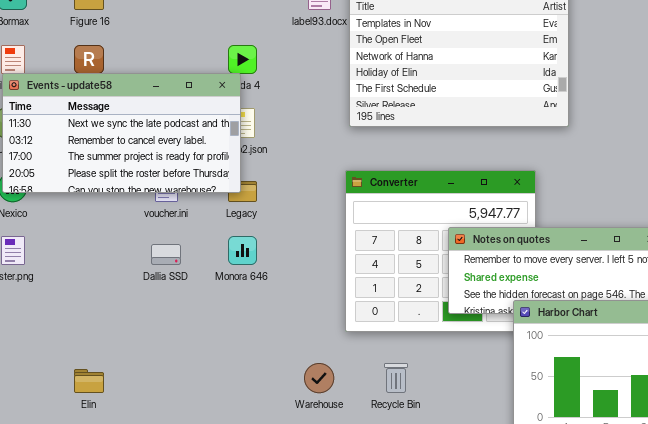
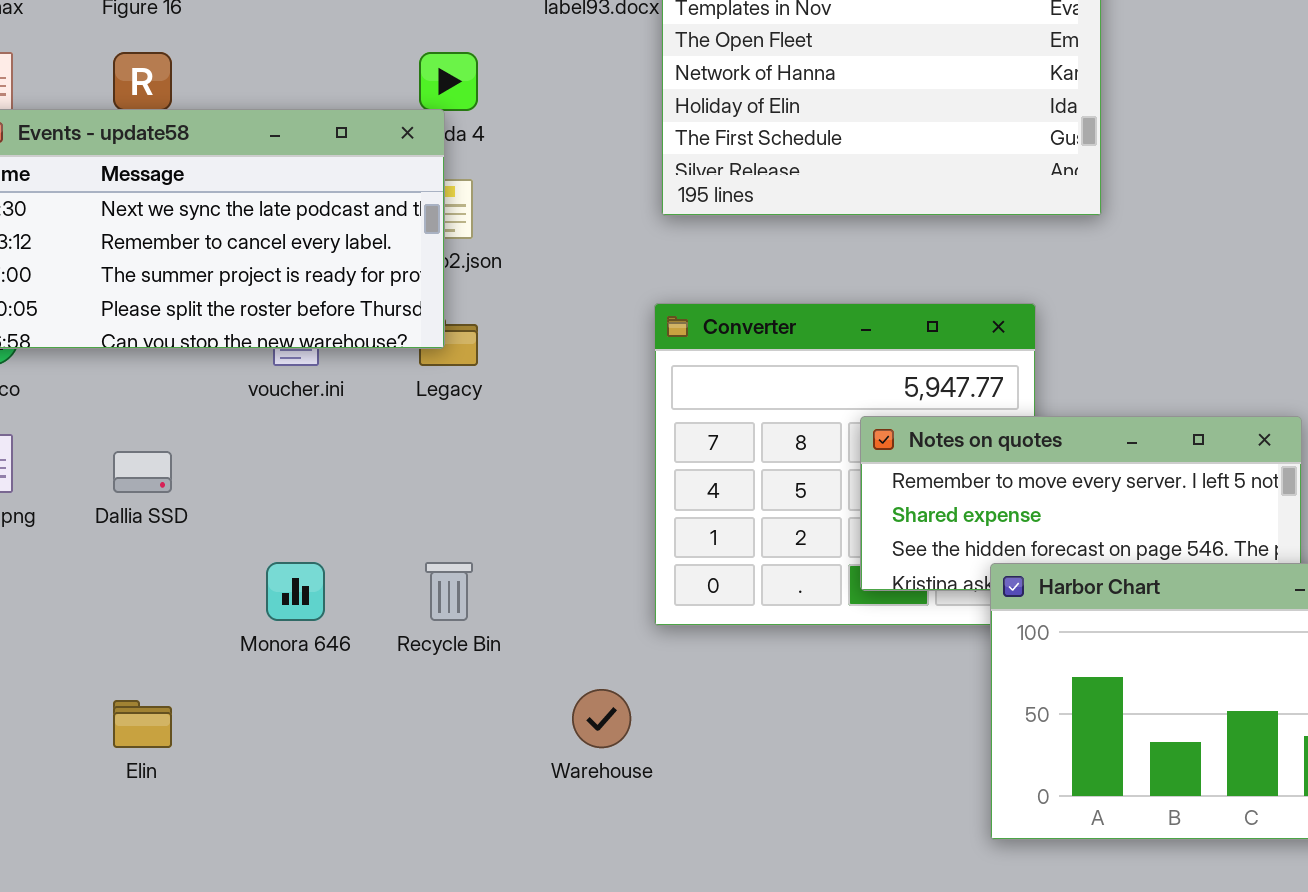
Monora 646: [228,236,257,265] -> [266,562,325,621], moved
Dallia SSD: [151,244,181,265] -> [113,451,172,493], moved
Recycle Bin: [384,363,408,393] -> [425,562,473,621], moved

